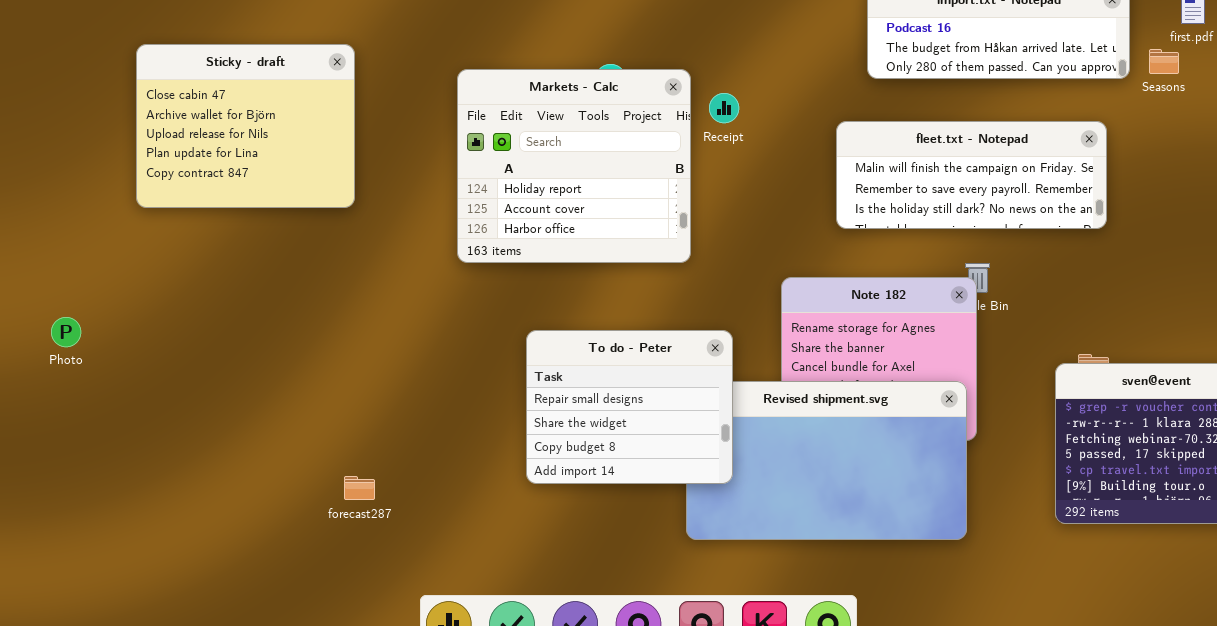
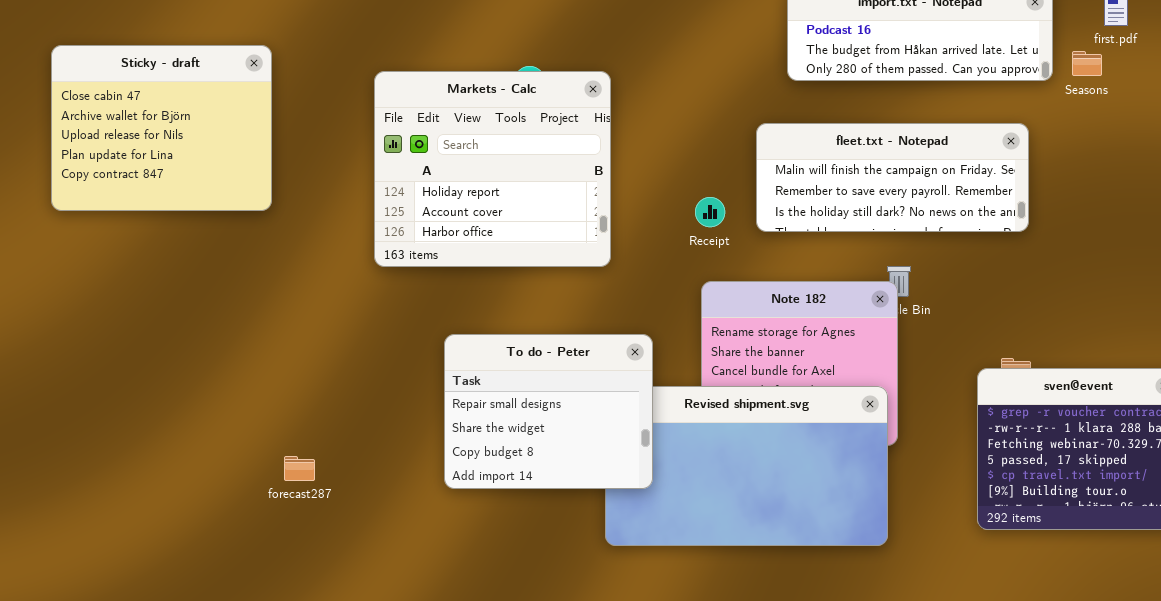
Receipt: [709,93,739,123] -> [695,197,725,227], moved
forecast287: [344,476,375,500] -> [284,456,315,481], moved

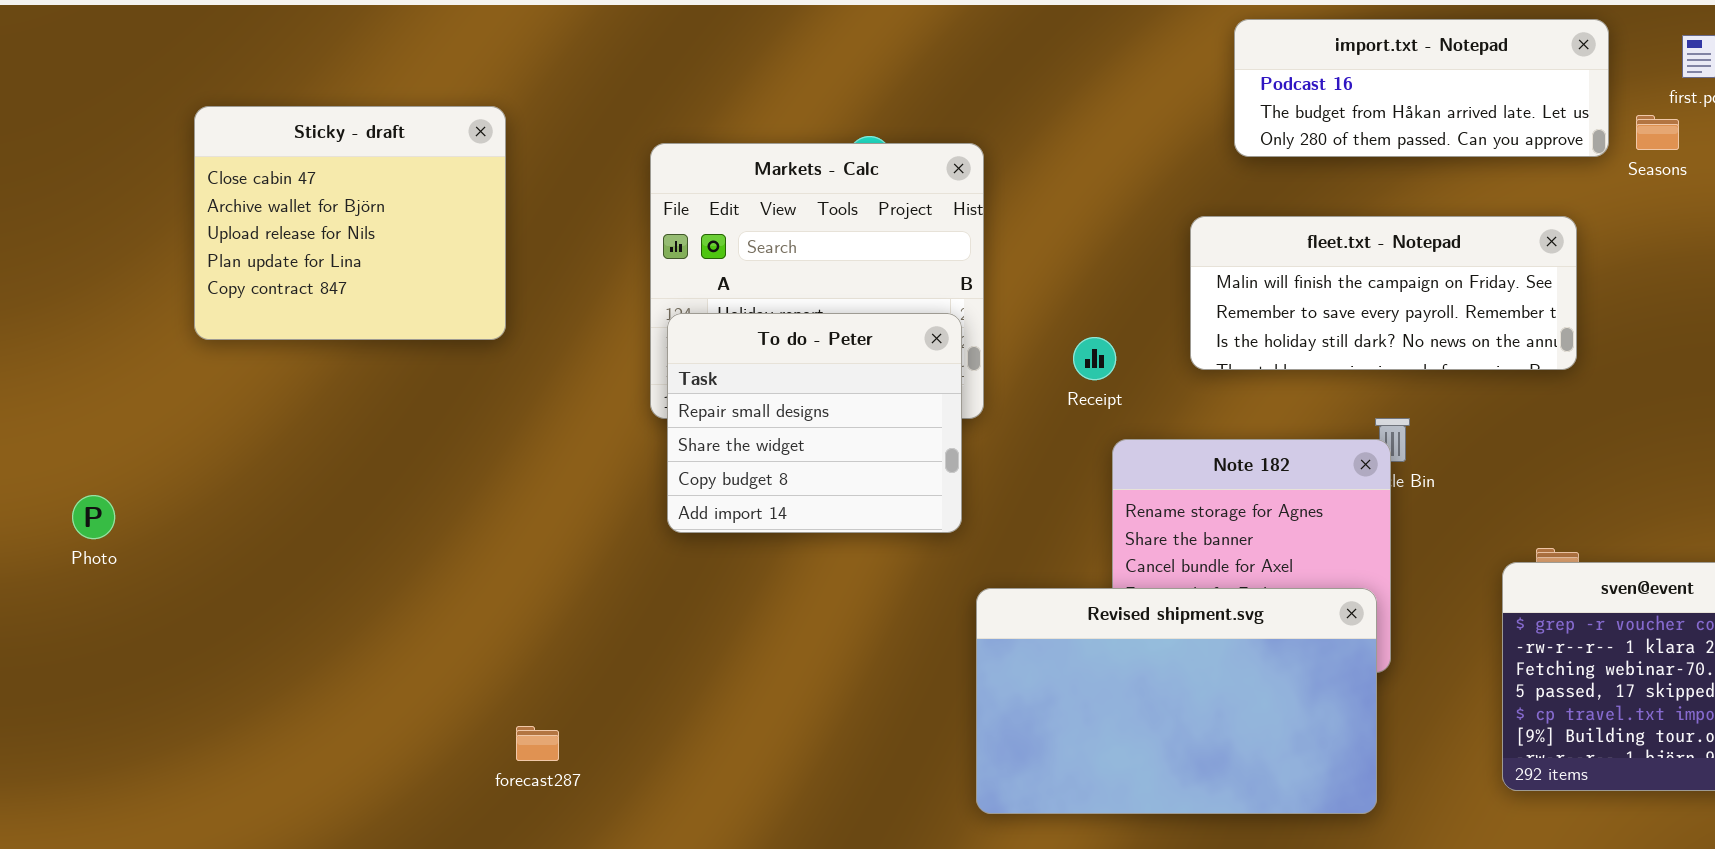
Receipt: [695,197,725,227] -> [1073,337,1116,380], moved
To do - Peter: [444,334,653,489] -> [667,313,962,533], moved
forecast287: [284,456,315,481] -> [516,726,559,761], moved

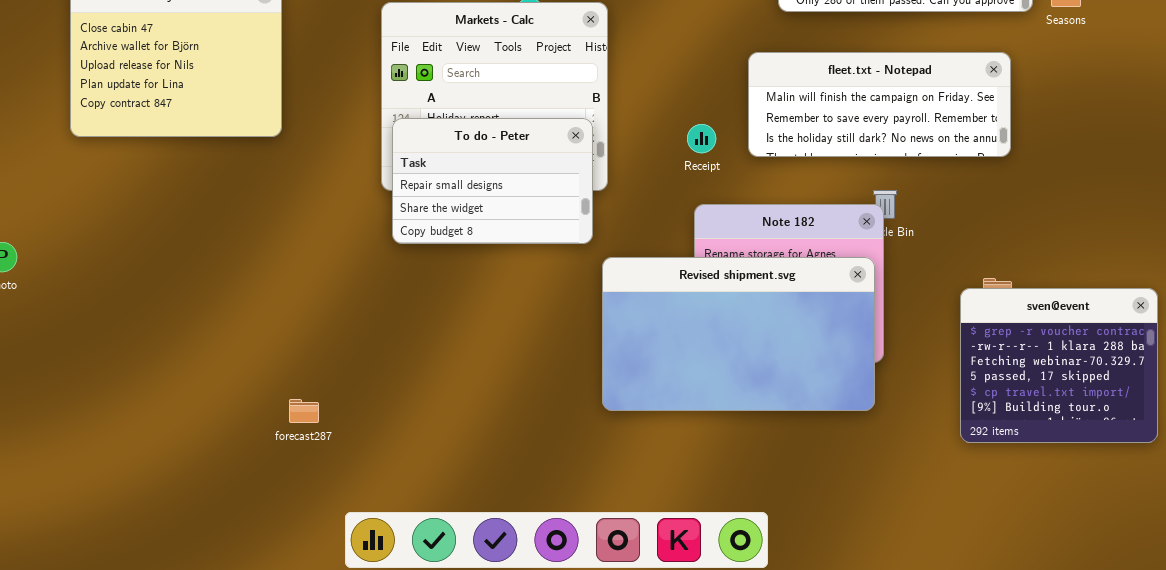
To do - Peter: [667,313,962,533] -> [392,118,593,244], resized
Receipt: [1073,337,1116,380] -> [687,124,716,153], moved
Revised shipment.svg: [976,588,1377,814] -> [602,257,875,411], moved

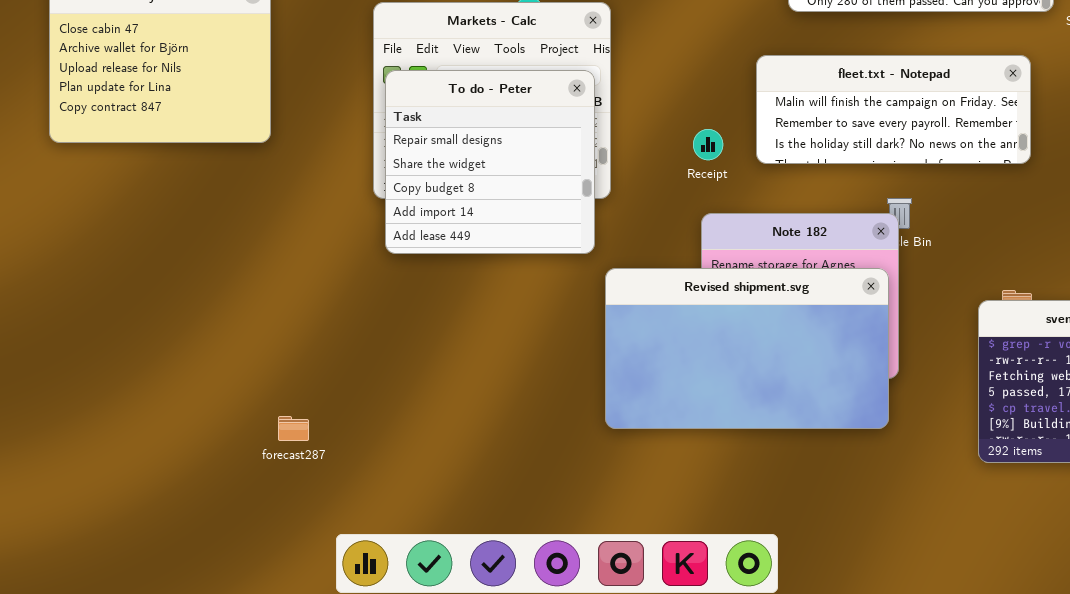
To do - Peter: [392,118,593,244] -> [385,70,595,254], resized

